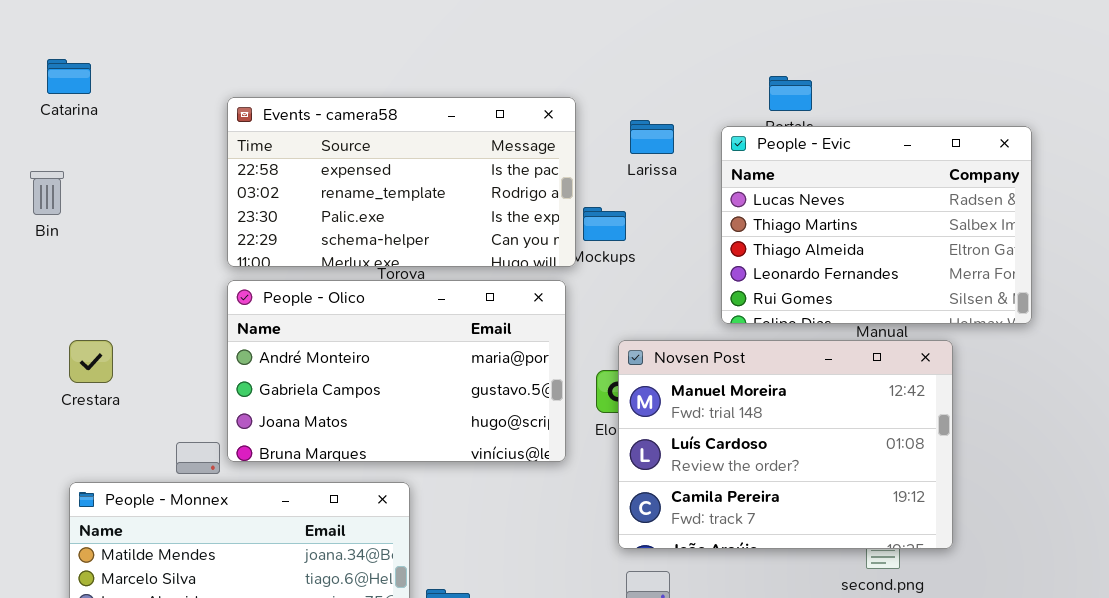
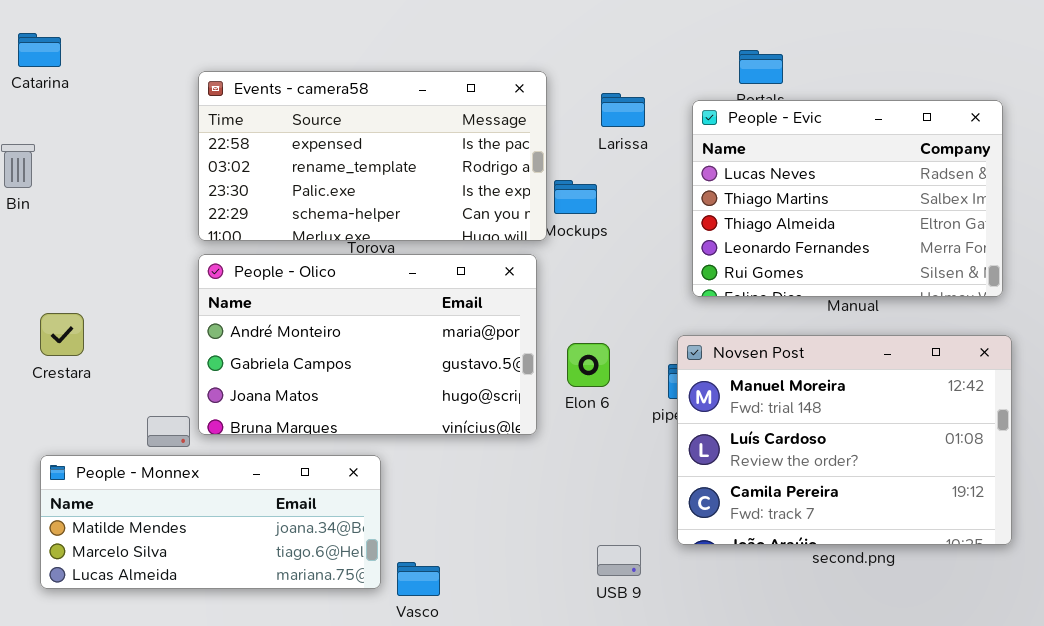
Novsen Post: [618,340,953,549] -> [677,335,1012,545], moved

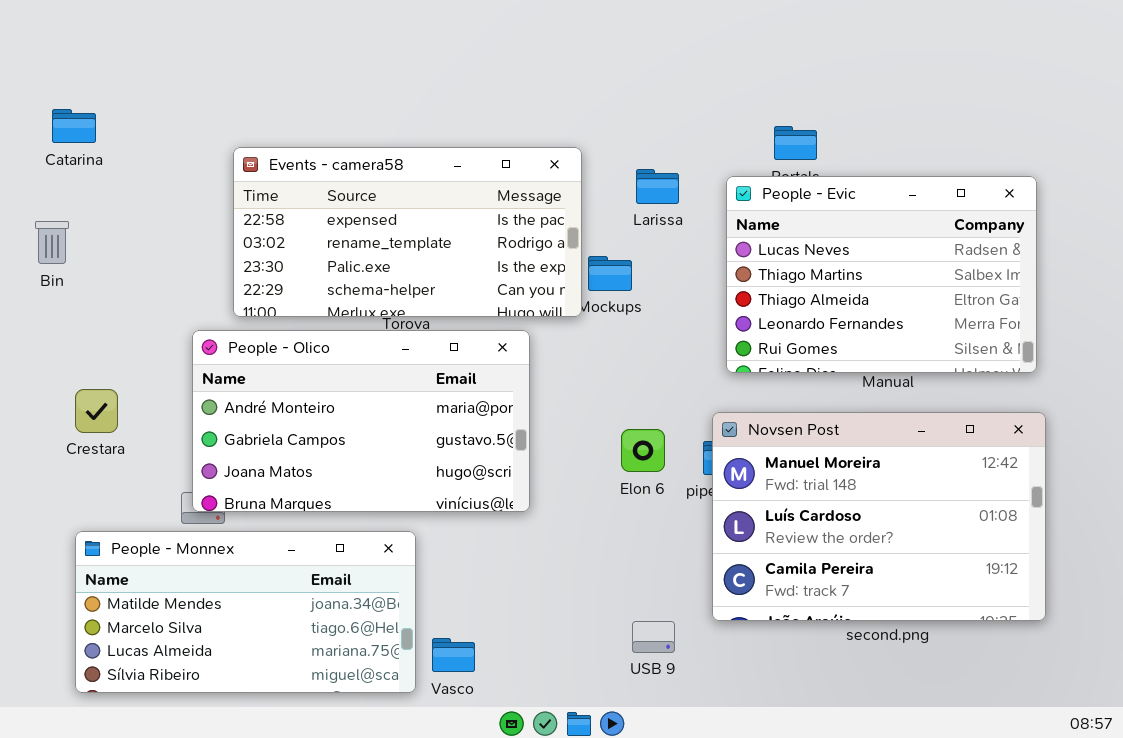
People - Olico: [198,254,537,435] -> [192,330,530,512], moved
Elon 6: [567,343,610,387] -> [621,429,665,472], moved
People - Monnex: [40,455,381,589] -> [75,531,416,693], resized

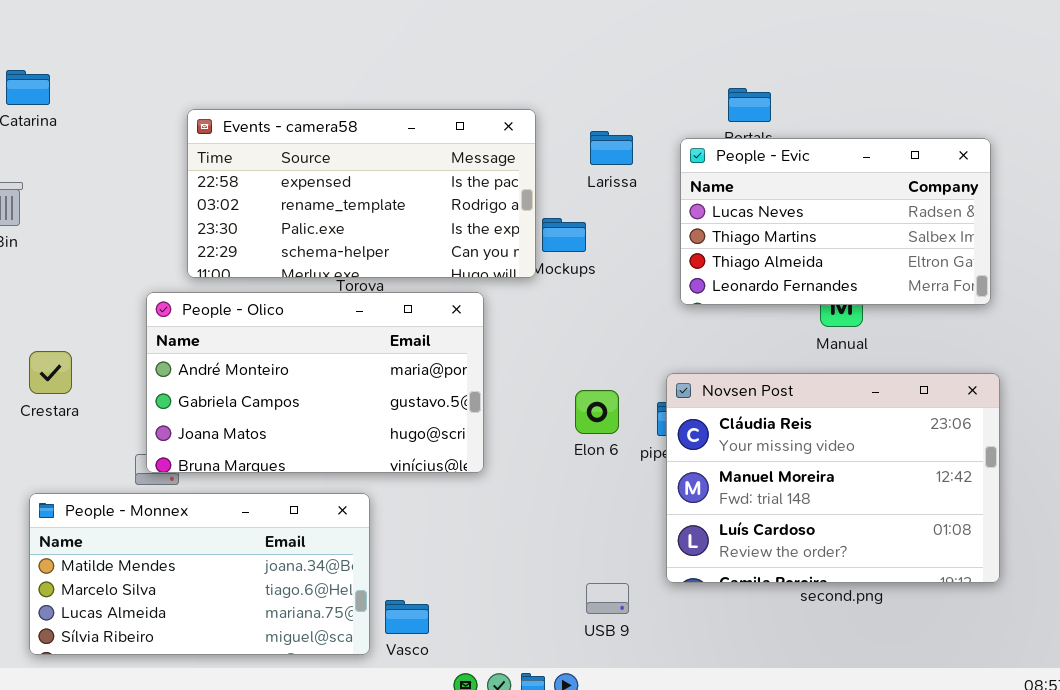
People - Evic: [726,176,1037,373] -> [680,138,991,305], resized
Novsen Post: [712,412,1046,621] -> [666,373,1000,583], scrolled up 1 row

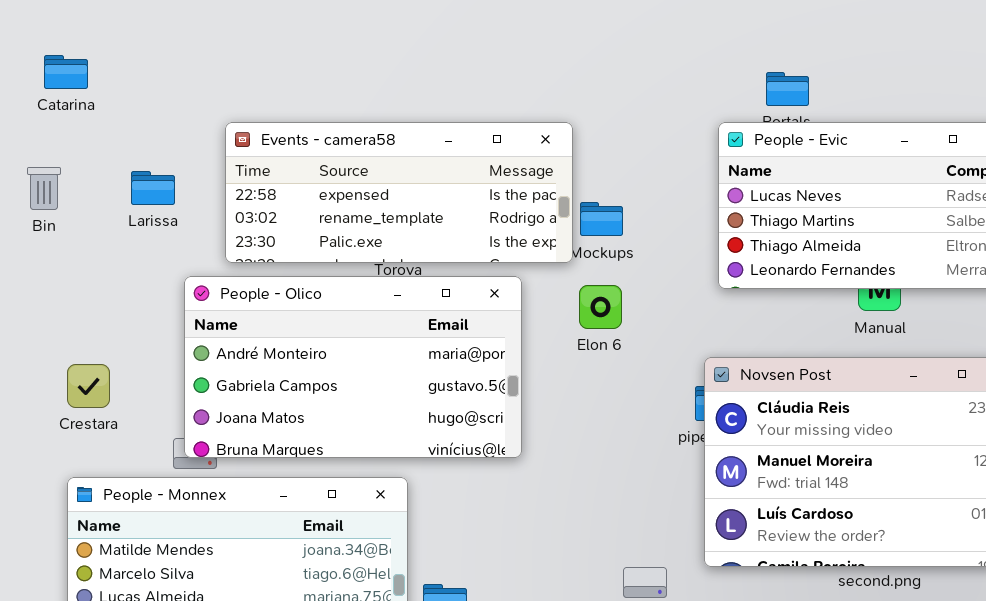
Events - camera58: [187,109,536,278] -> [225,122,573,263], resized
Larissa: [590,131,633,165] -> [131,171,175,205], moved
Crestara: [29,351,72,394] -> [67,364,110,408], moved
Elon 6: [575,390,619,434] -> [579,285,622,329], moved

